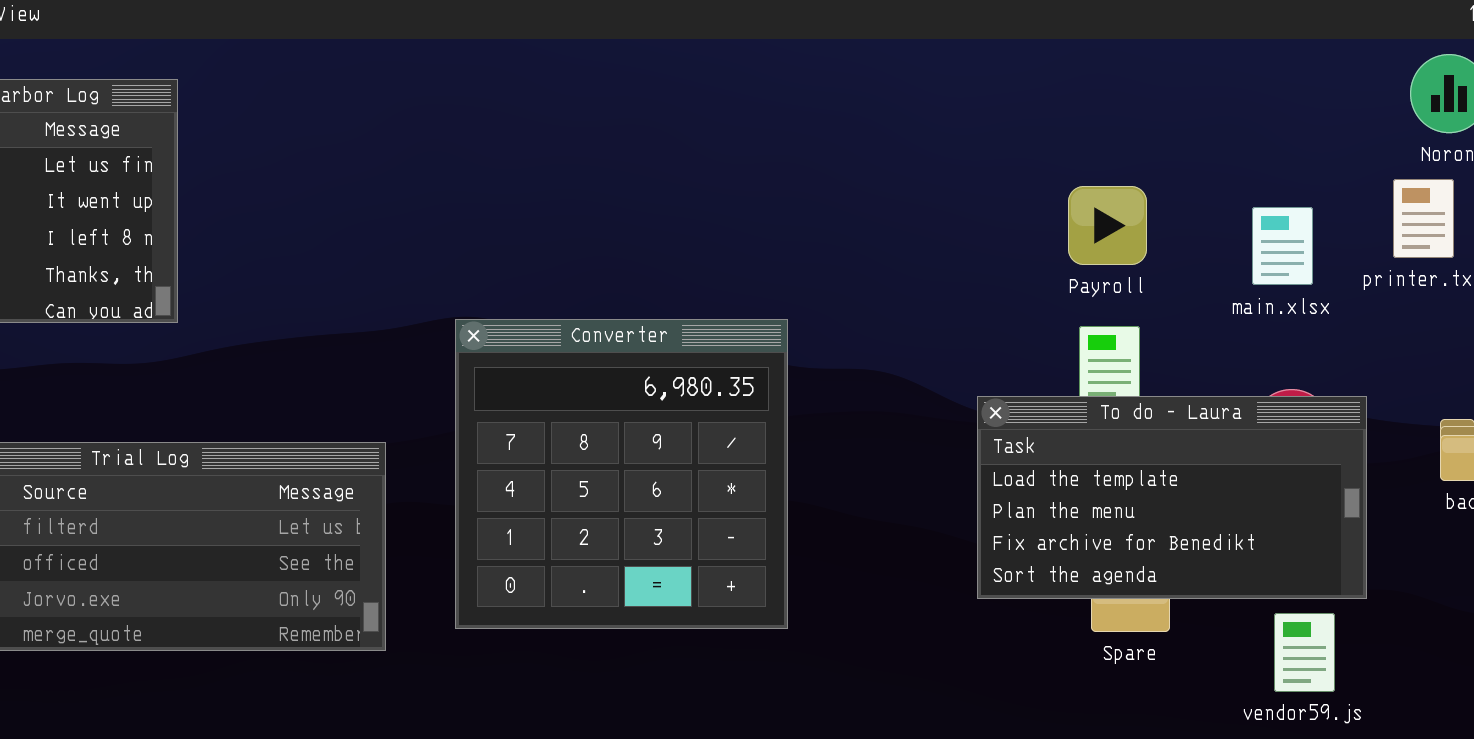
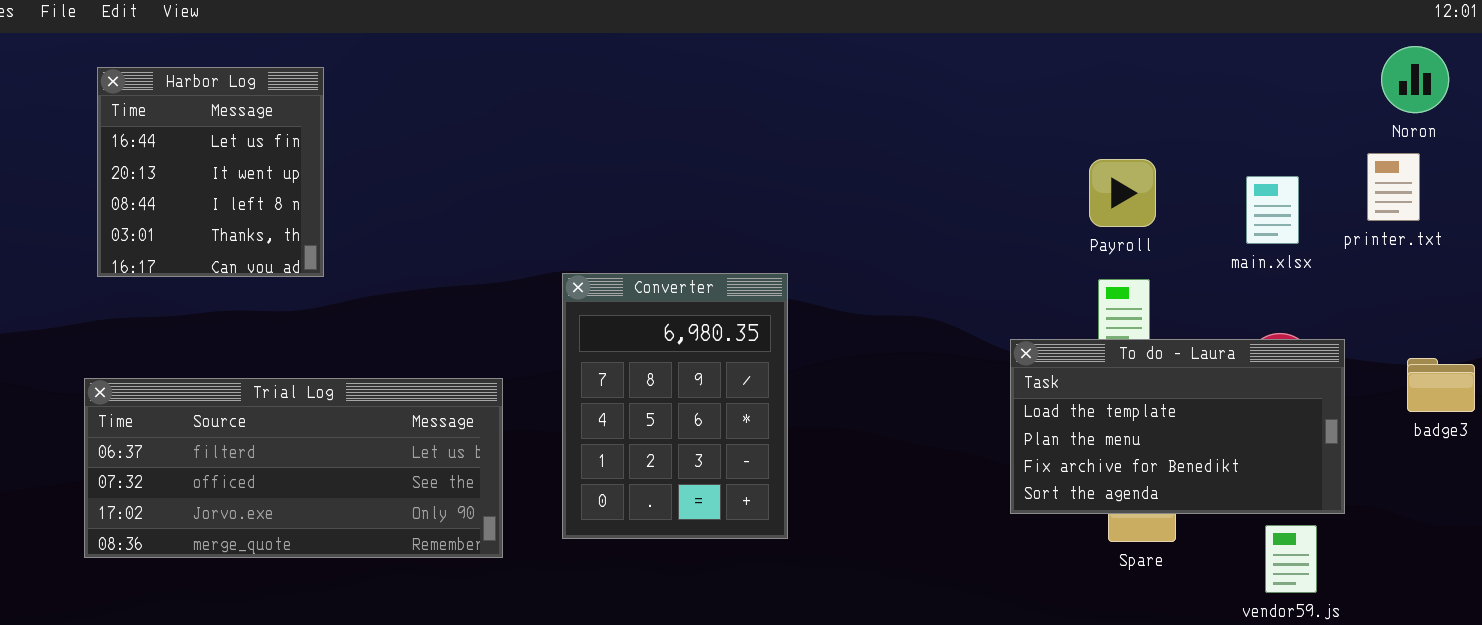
Converter: [455,319,788,629] -> [562,273,788,539], resized

